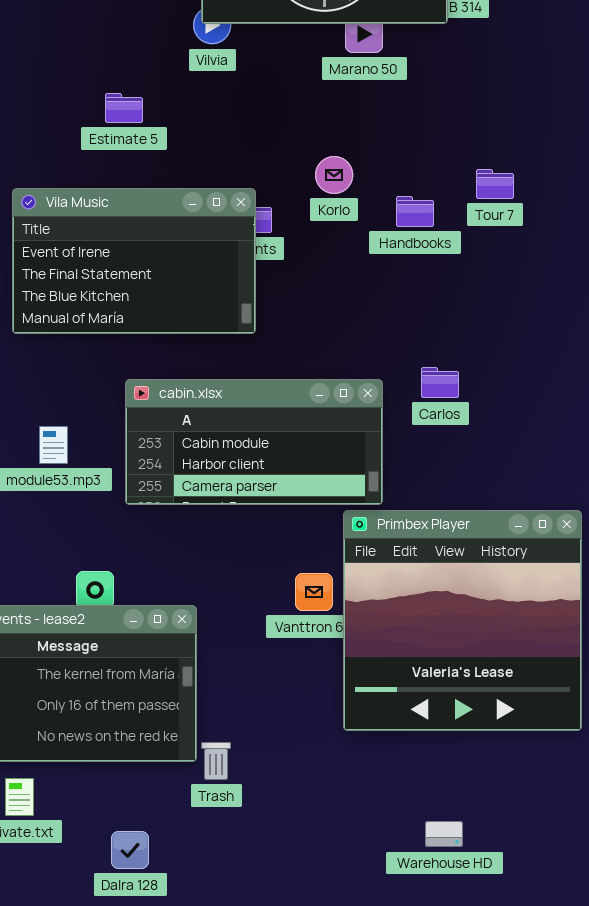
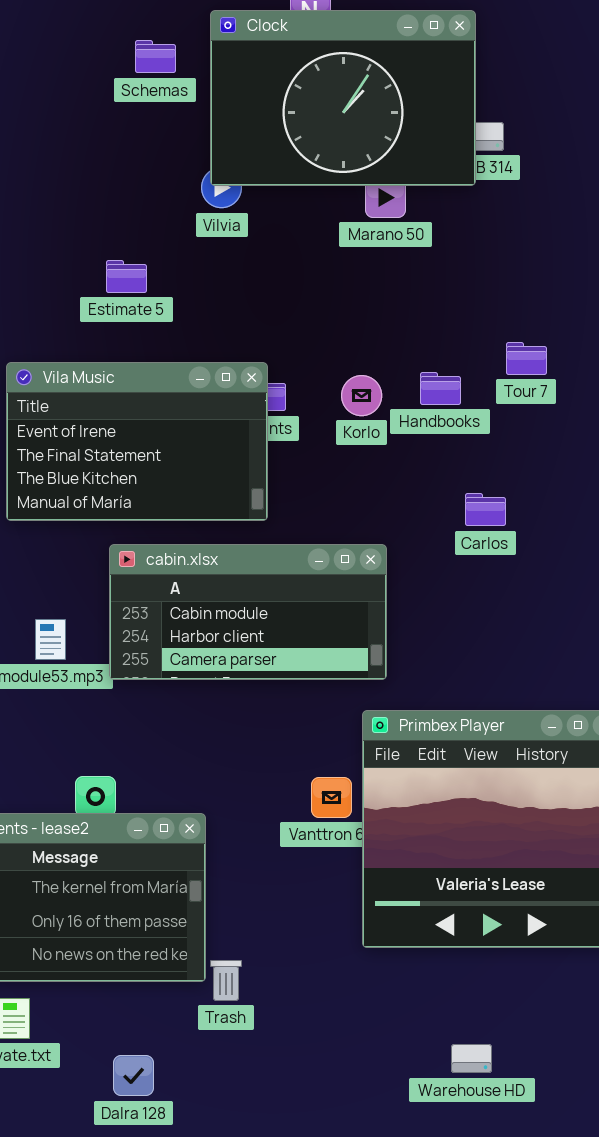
Korlo: [315,156,353,194] -> [341,375,382,416], moved
Carlos: [421,367,459,398] -> [465,493,506,526], moved
cabin.xlsx: [125,379,383,505] -> [109,544,387,680], moved

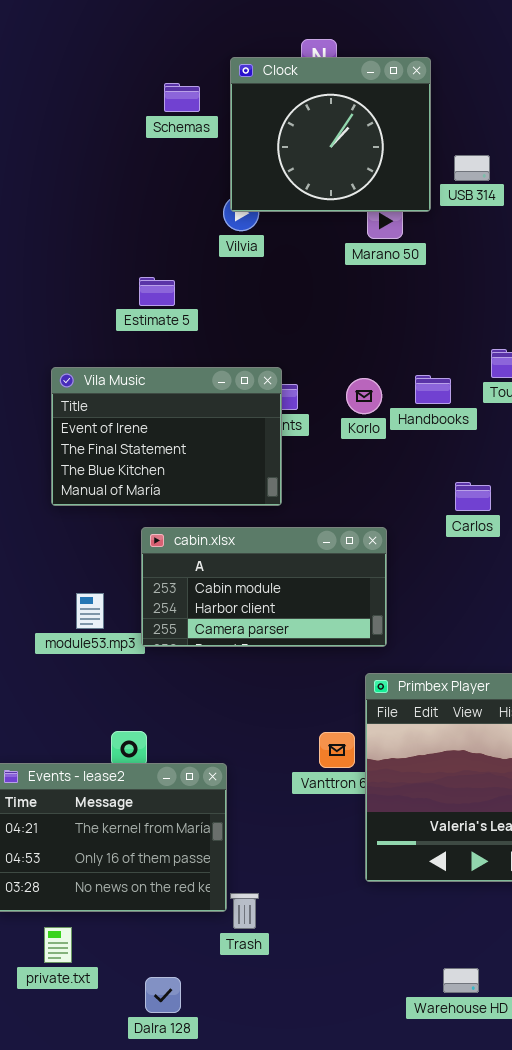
Clock: [210,10,476,186] -> [230,57,431,212], resized

